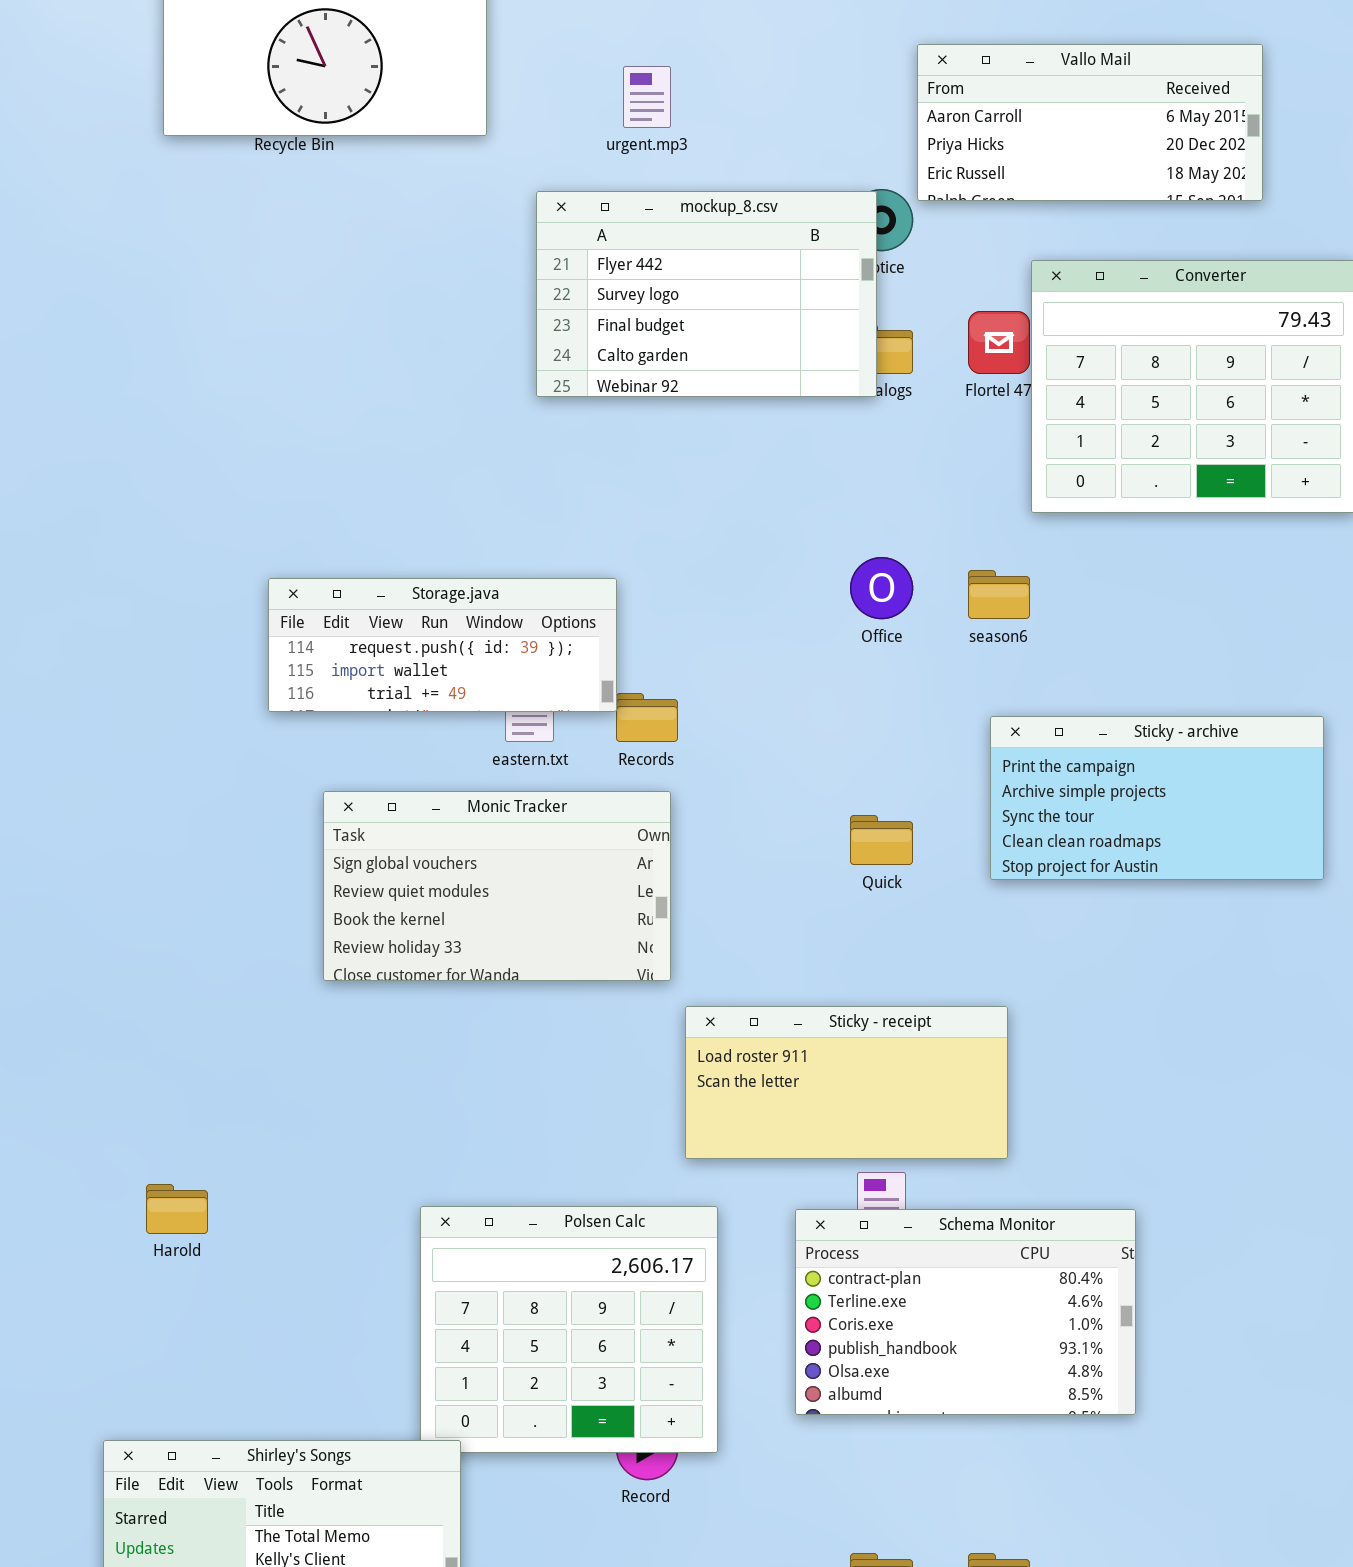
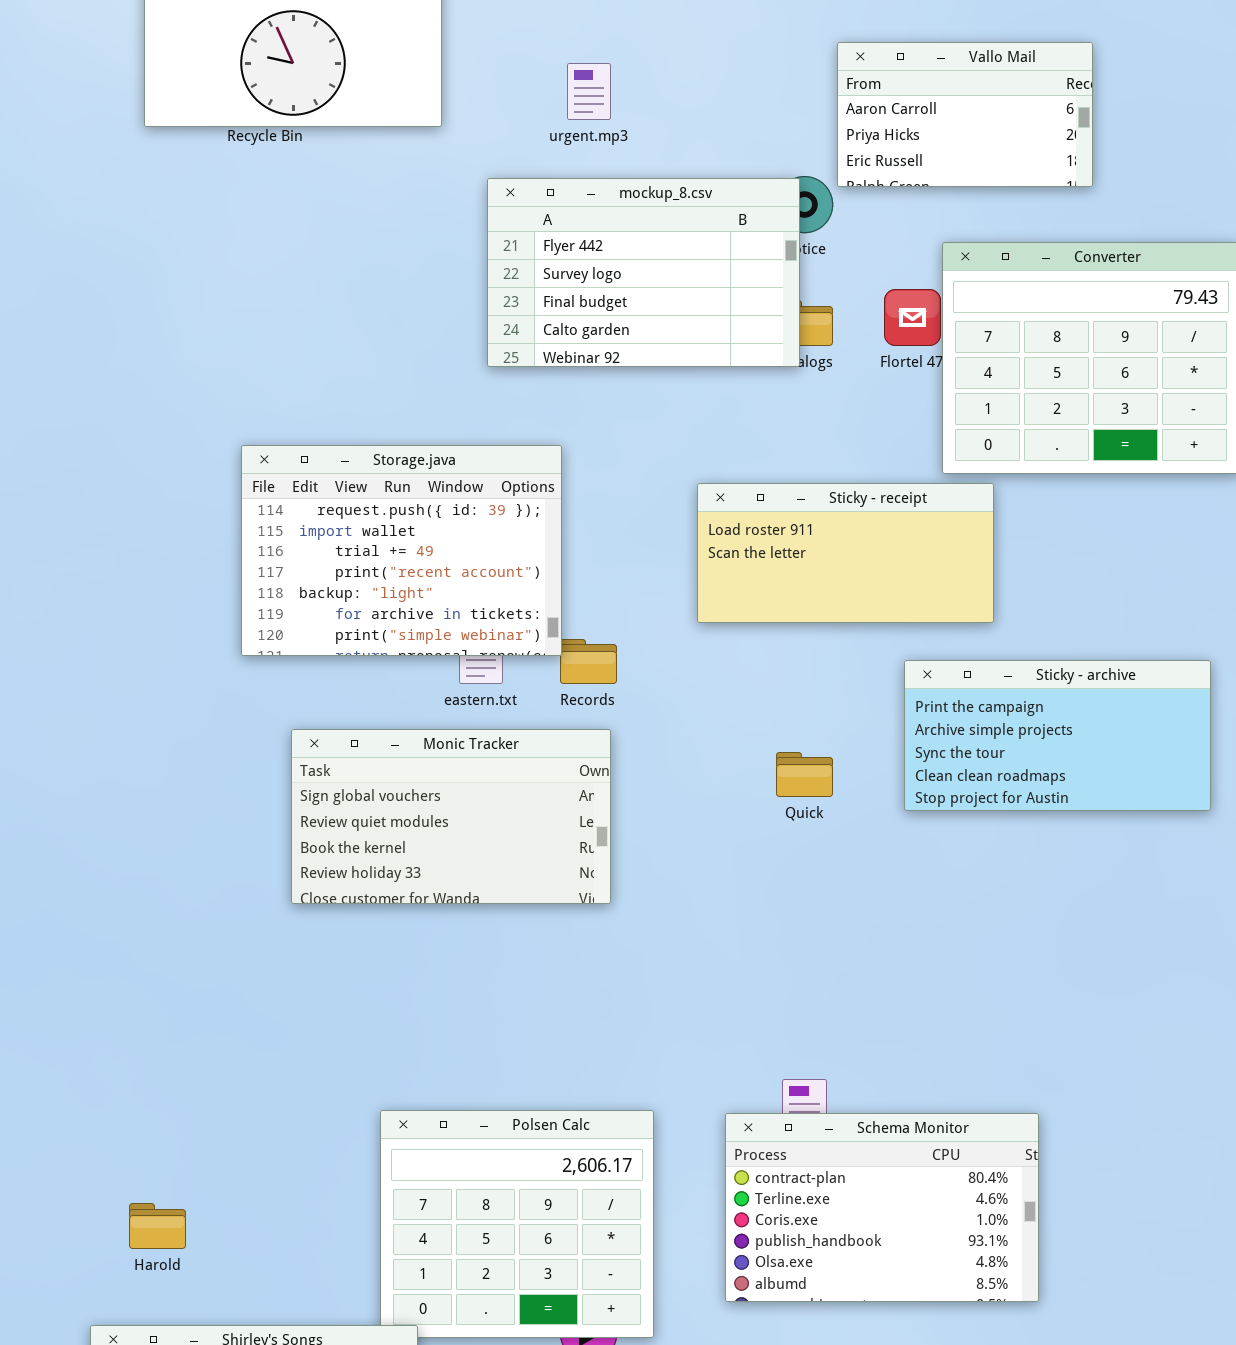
Vallo Mail: [917,44,1263,201] -> [837,42,1093,187], resized
Storage.java: [268,578,617,712] -> [241,445,562,656], resized
Sticky - receipt: [685,1006,1008,1159] -> [697,483,994,623], moved
Harold: [146,1184,208,1234] -> [129,1203,186,1249], moved

